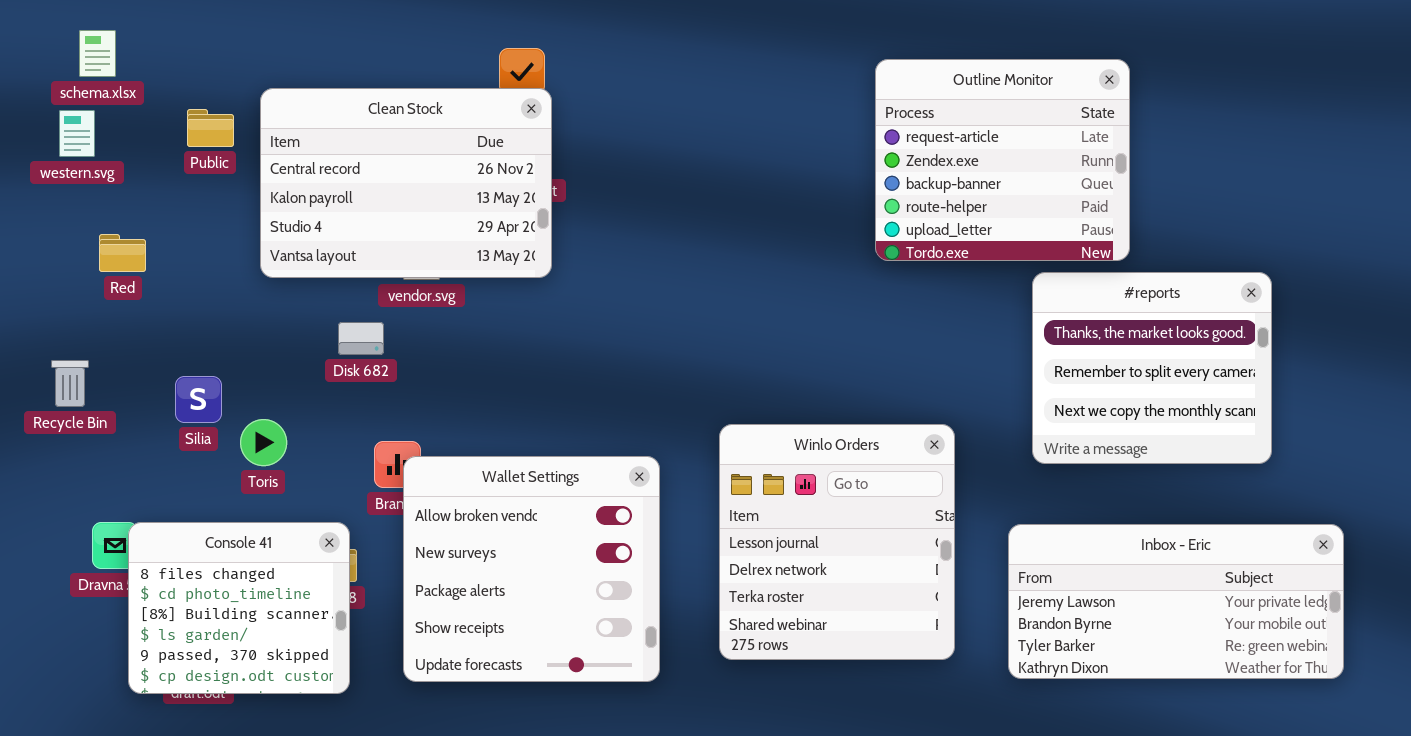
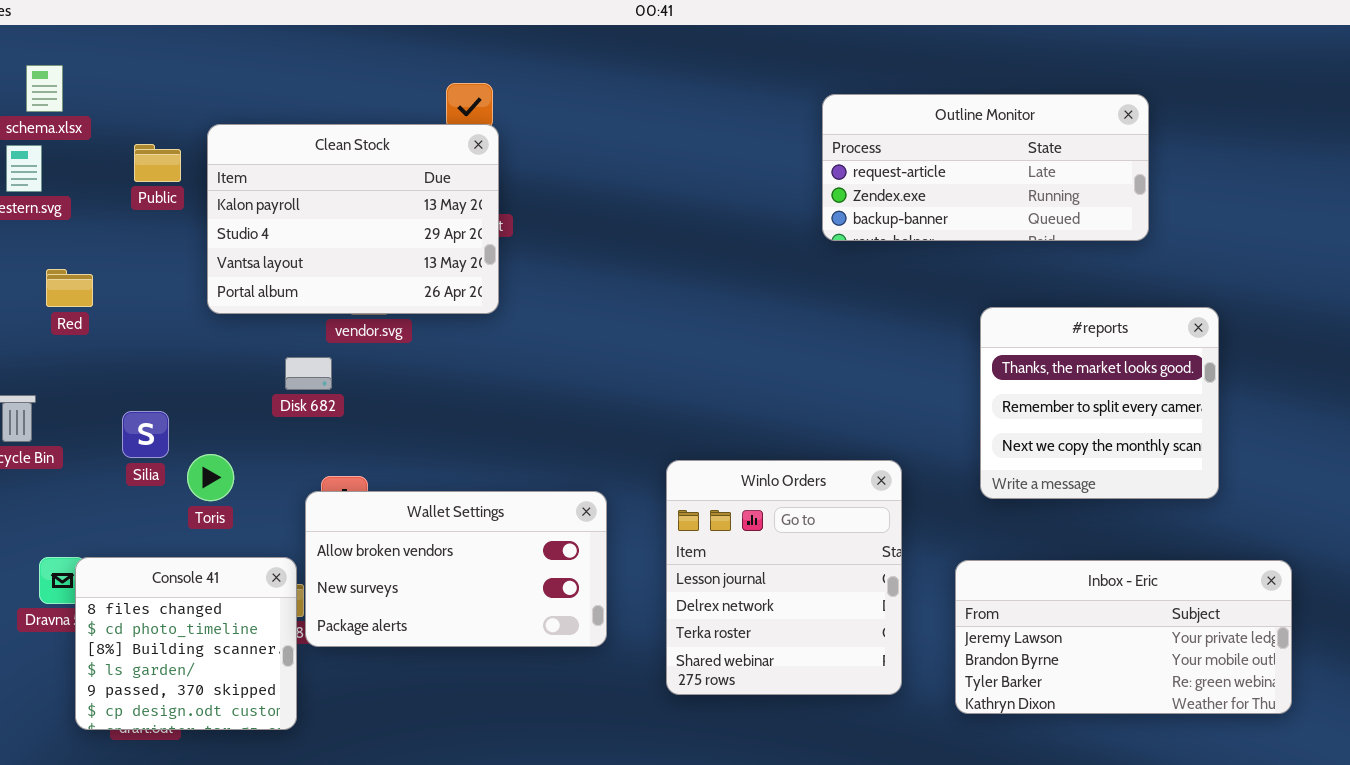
Outline Monitor: [875,59,1130,261] -> [822,94,1149,241], resized
Clean Stock: [260,88,552,278] -> [207,124,499,314], scrolled down 1 row
Wallet Settings: [403,456,660,682] -> [305,491,607,647], resized

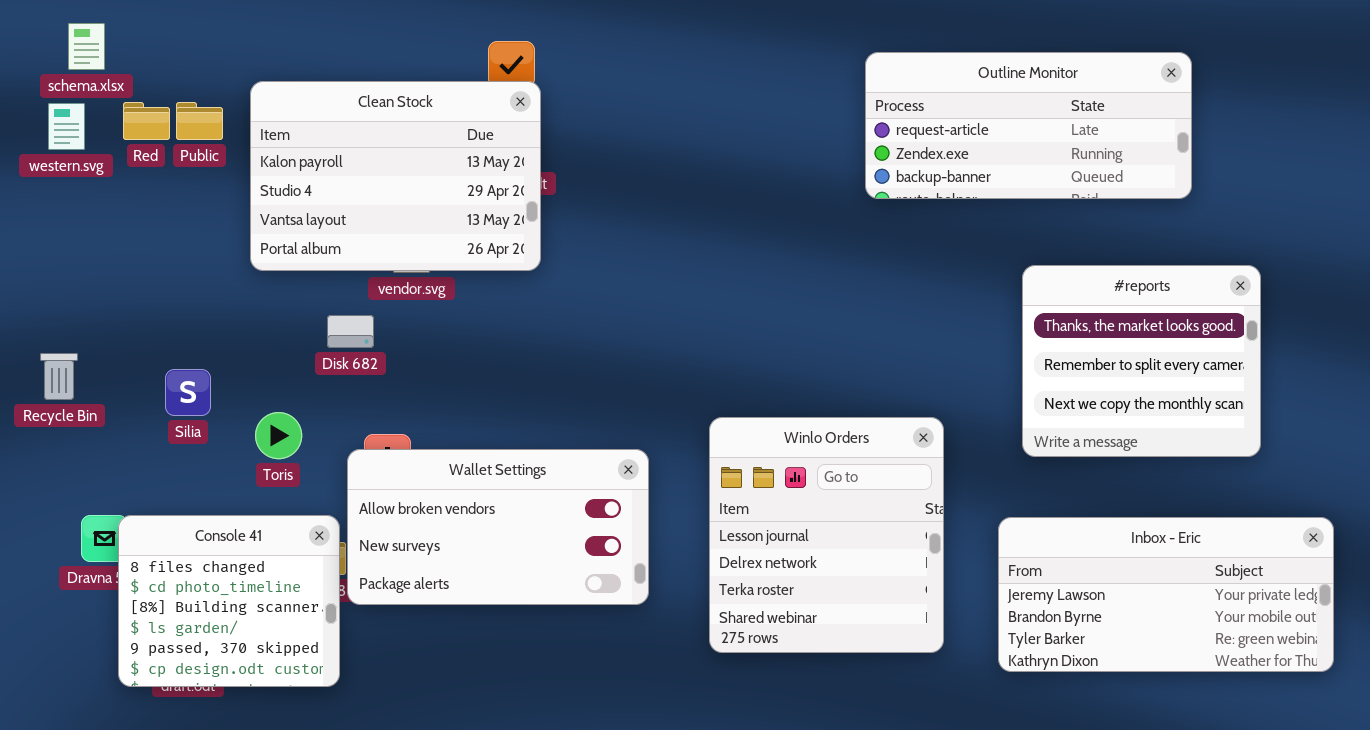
Red: [46,269,93,307] -> [123,102,170,140], moved
Toris: [187,454,234,501] -> [255,412,302,459], moved

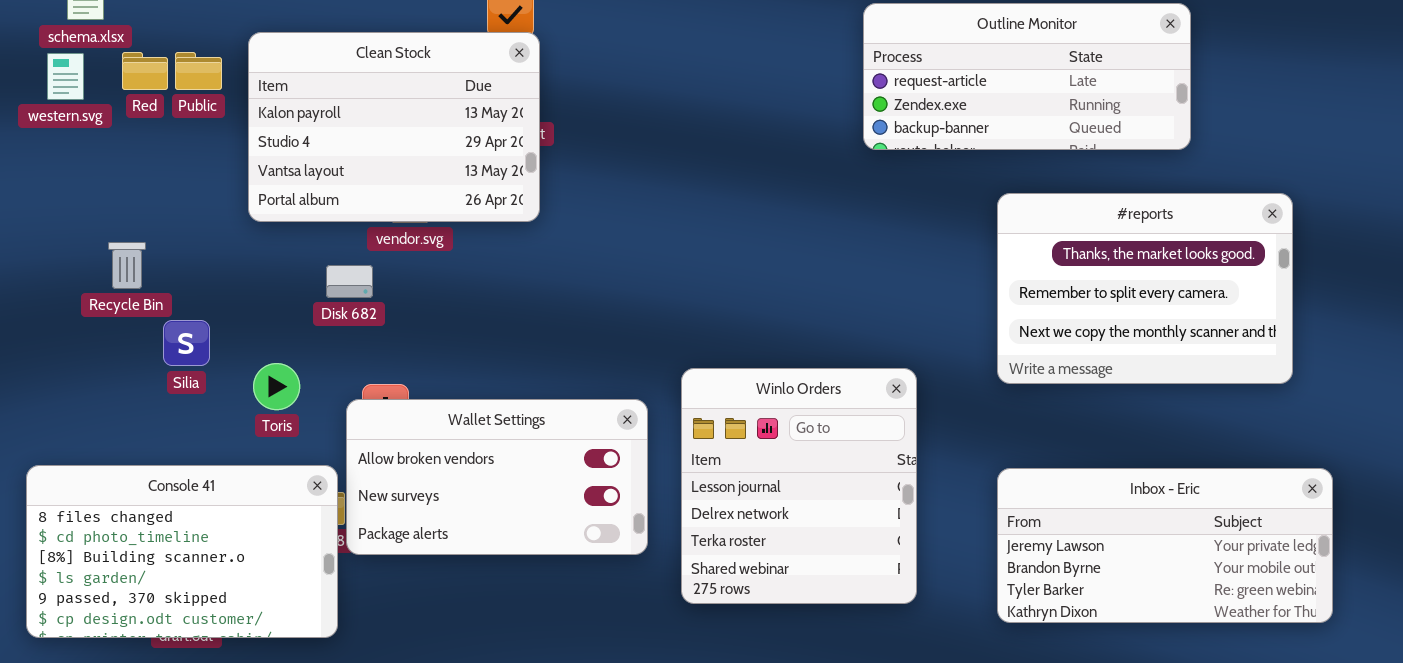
#reports: [1022,265,1261,457] -> [997,193,1293,384], moved, resized
Recycle Bin: [40,353,78,400] -> [108,242,146,289], moved
Winlo Orders: [709,417,944,653] -> [681,368,917,604], moved
Console 41: [118,515,340,687] -> [26,465,338,638], resized

